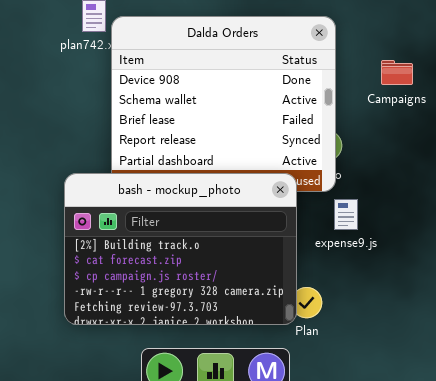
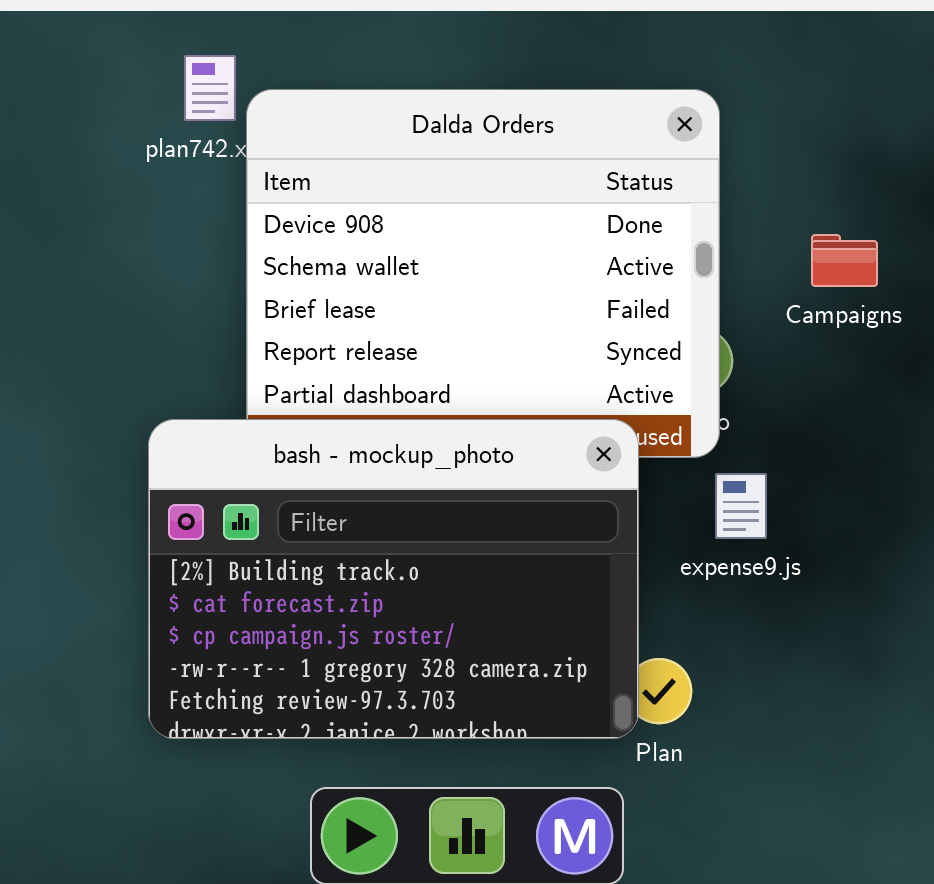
Campaigns: [381,60,413,85] -> [811,234,878,287], moved

